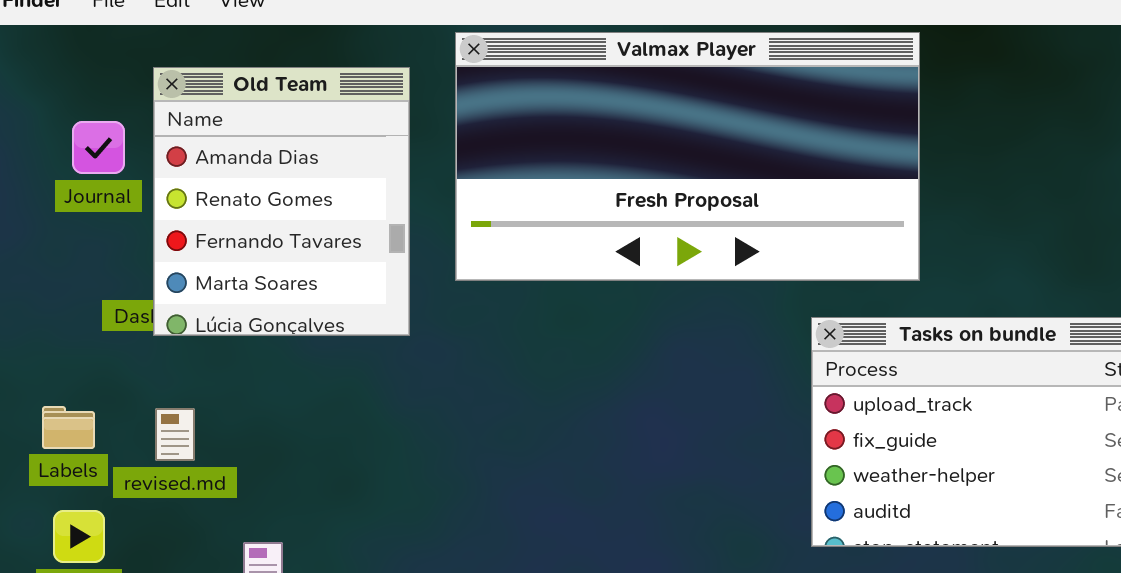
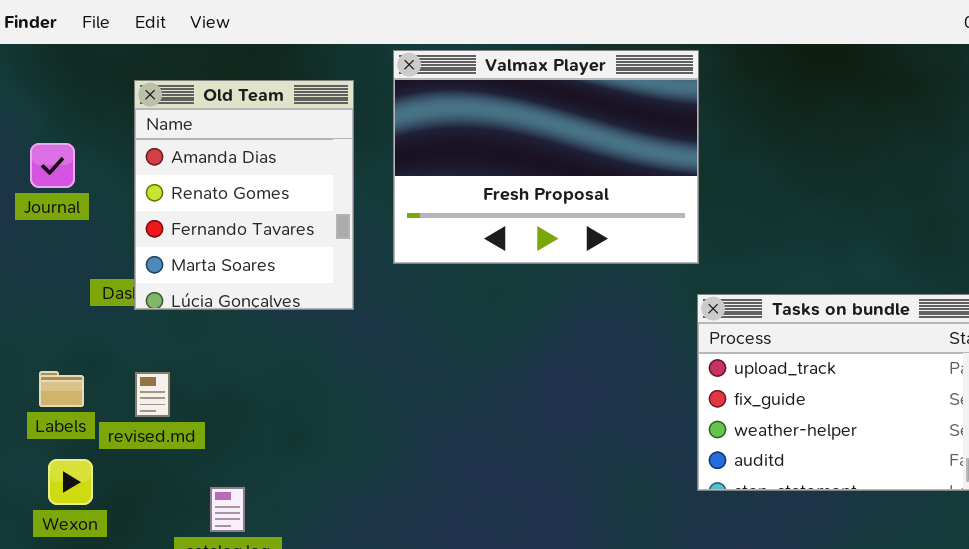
Valmax Player: [455,32,920,281] -> [393,50,699,264], resized
Journal: [72,121,125,174] -> [30,143,75,188], moved

